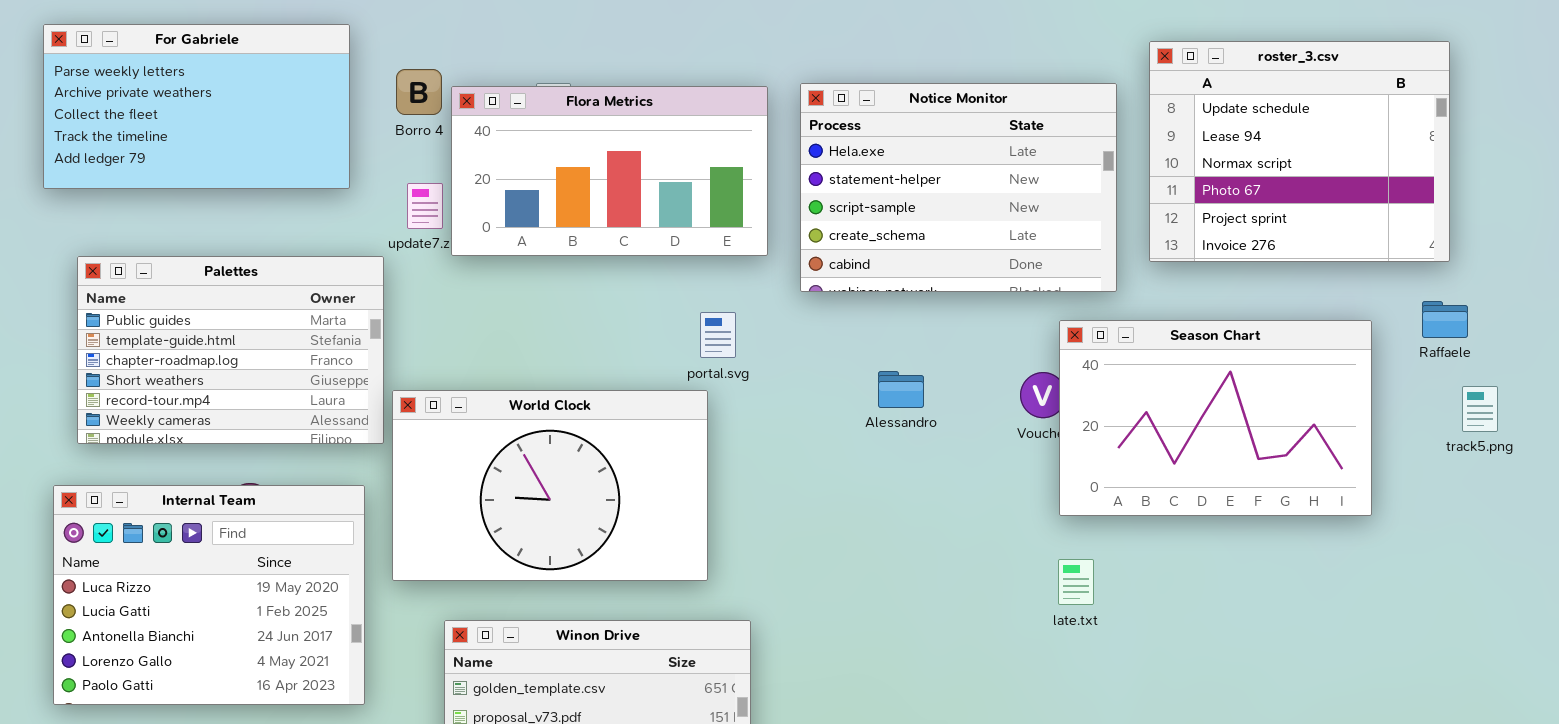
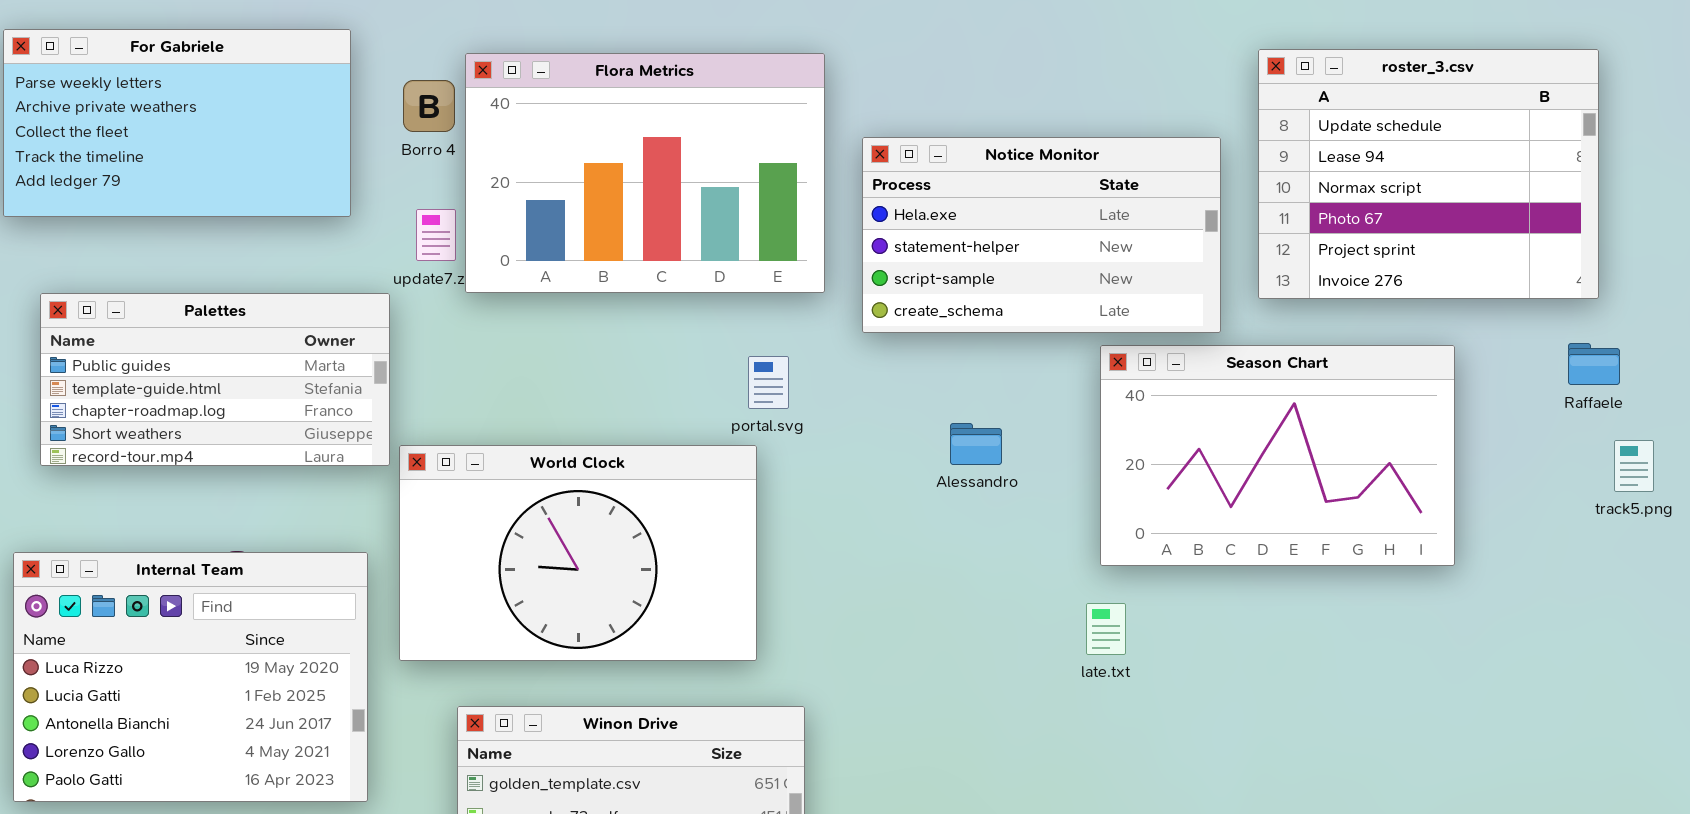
Notice Monitor: [800,83,1117,292] -> [862,137,1221,333], resized
Flora Metrics: [451,86,768,256] -> [465,53,825,293], resized
Palettes: [77,256,384,444] -> [40,293,390,466], resized
Season Chart: [1059,320,1372,516] -> [1100,345,1455,566], moved
late.txt: [1058,559,1094,605] -> [1086,603,1126,655], moved

